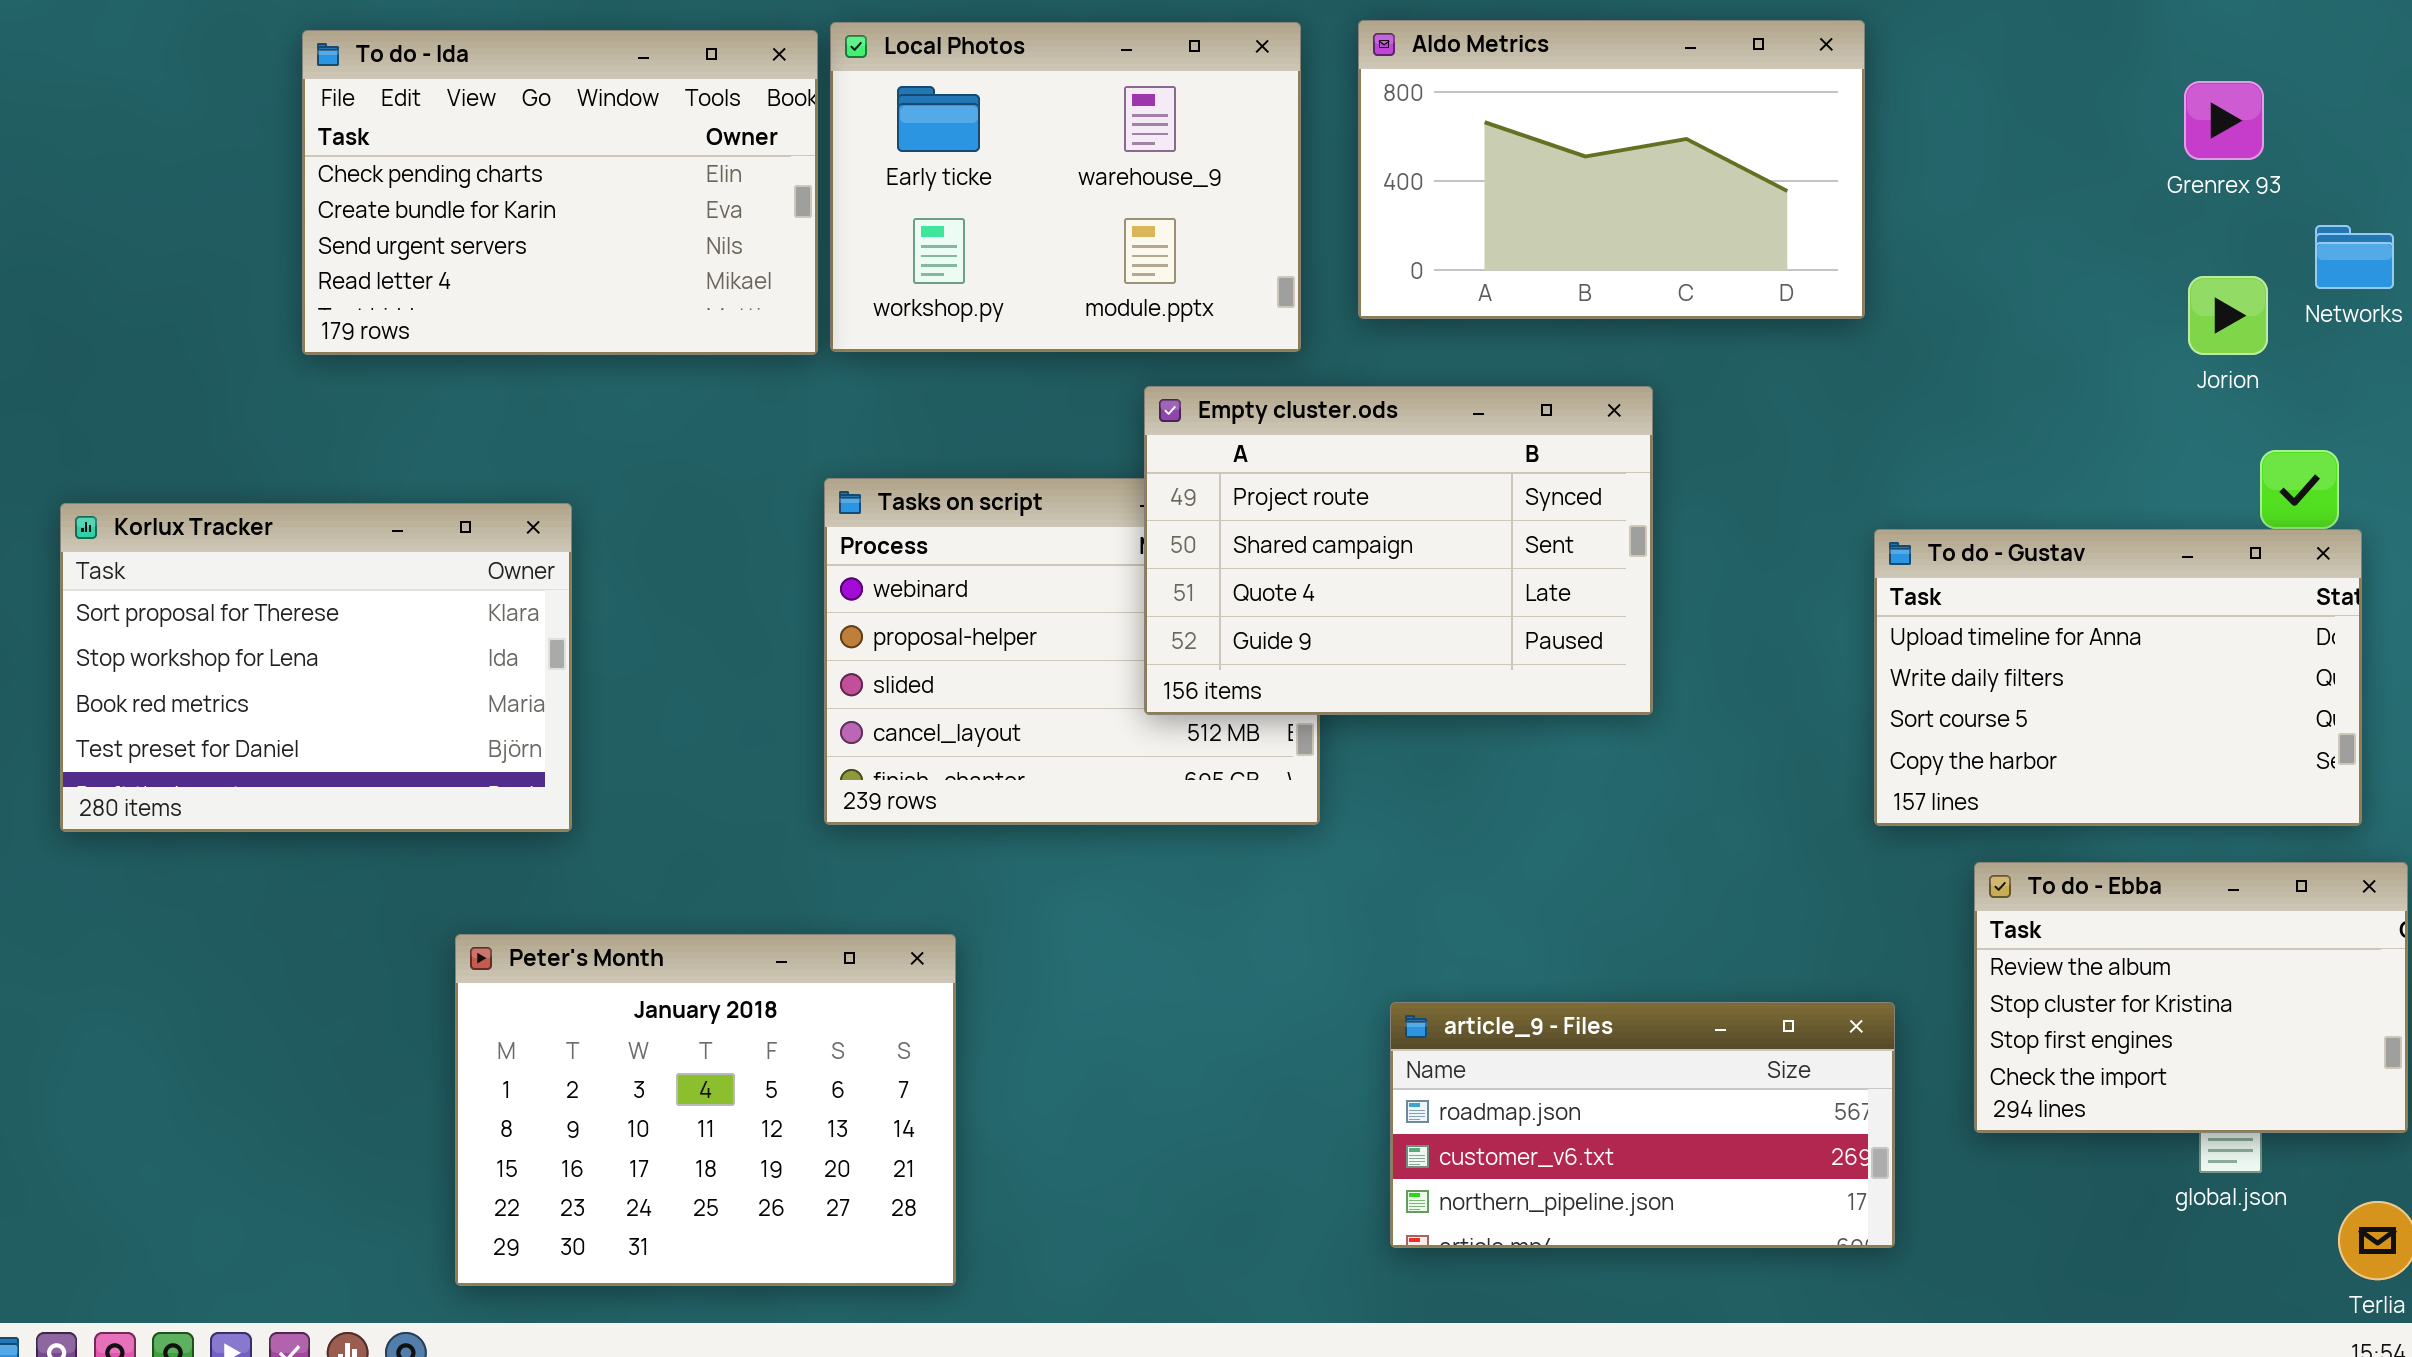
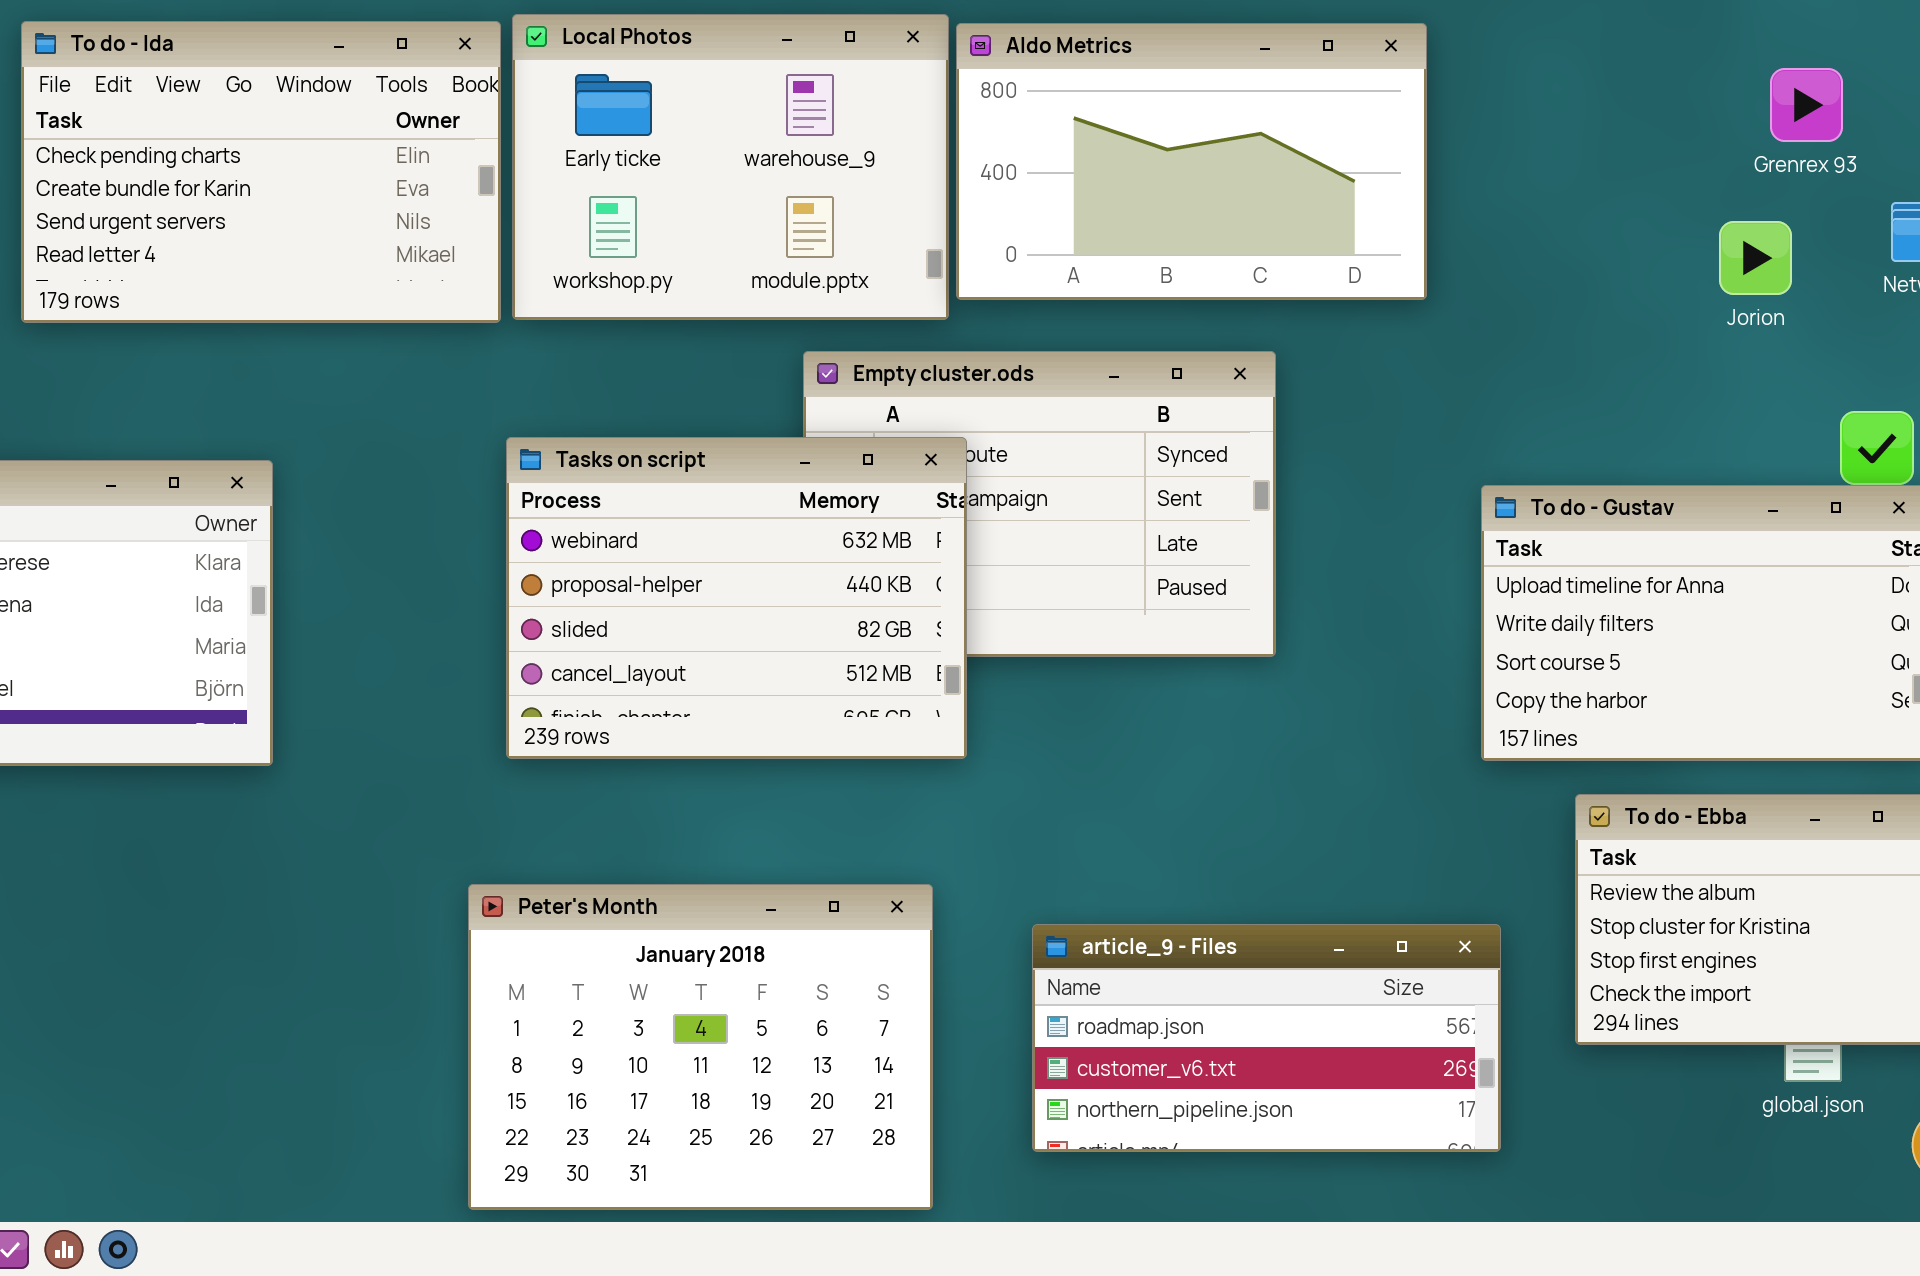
Aldo Metrics: [1358,20,1865,319] -> [956,23,1427,300], moved
Jorion: [2188,276,2268,355] -> [1719,221,1792,295], moved
Tasks on script: [824,478,1320,825] -> [506,437,967,759], raised
Peter's Month: [455,934,956,1286] -> [468,884,933,1210], moved

